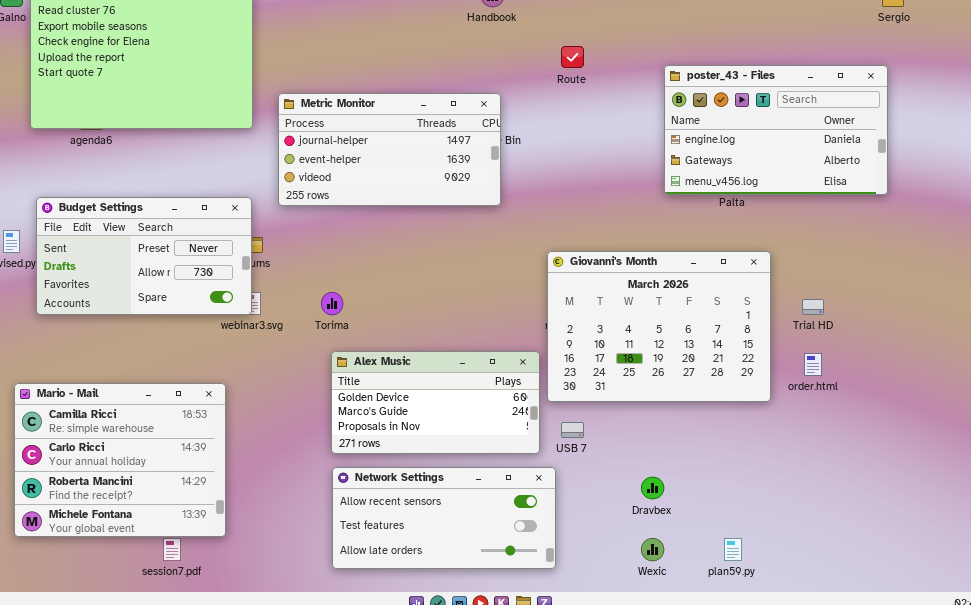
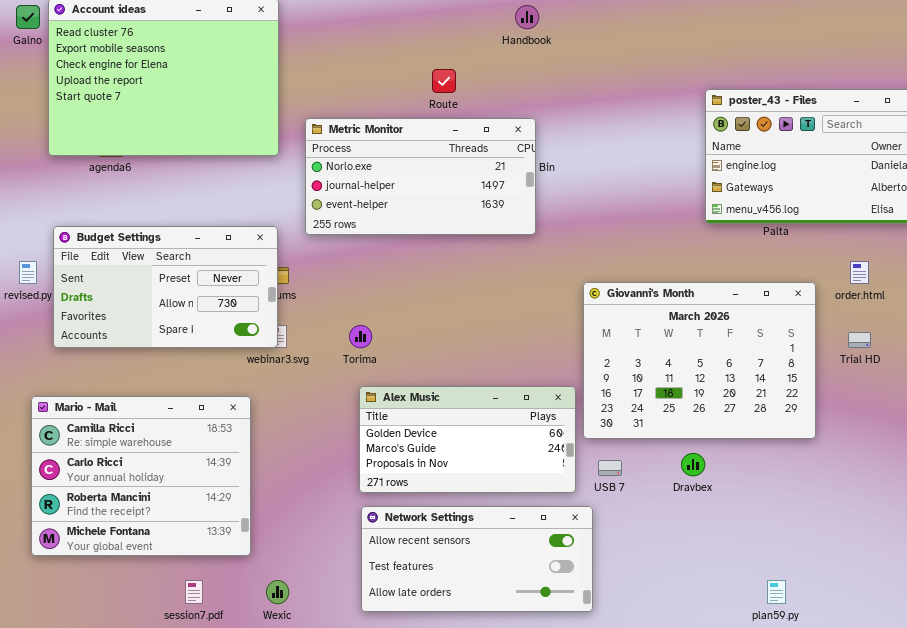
Route: [561,46,584,68] -> [432,69,456,93], moved
Metric Monitor: [278,93,501,206] -> [305,118,536,235], scrolled up 1 row
order.html: [804,353,822,376] -> [850,261,869,284], moved
Mario - Mail: [14,383,226,537] -> [31,396,251,556], moved
Dravbex: [641,477,664,499] -> [681,453,705,476], moved
Wexic: [641,538,664,561] -> [266,580,289,604], moved

